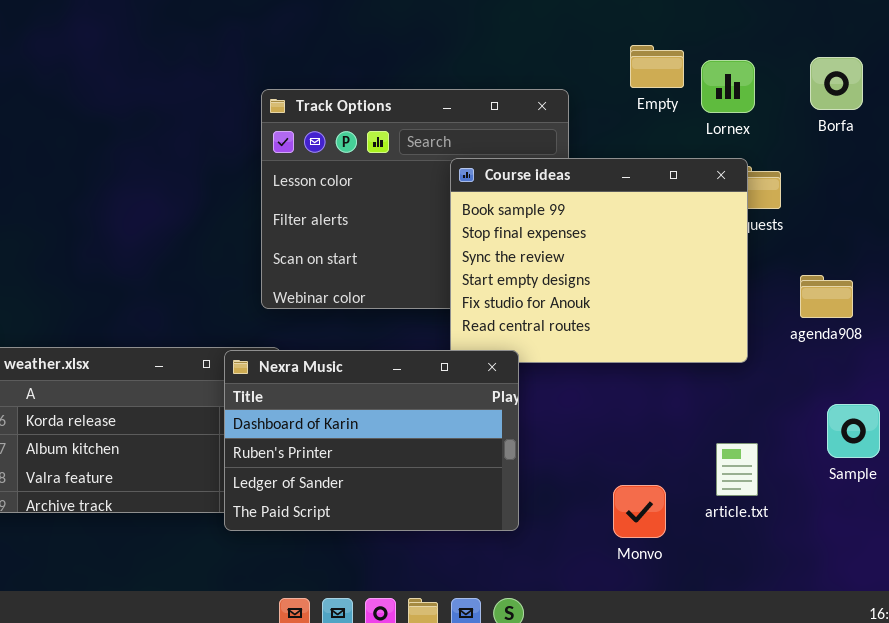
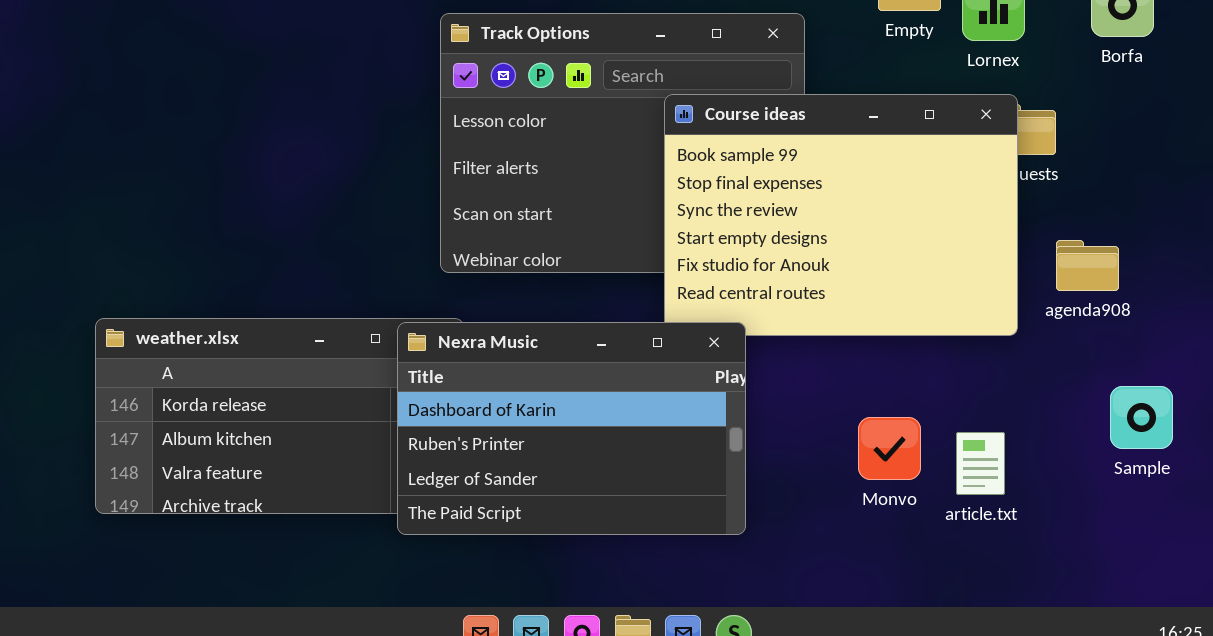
agenda908: [800,275,853,318] -> [1056,240,1119,291], moved
article.txt: [716,443,758,496] -> [956,432,1005,495], moved
Monvo: [613,485,666,538] -> [858,417,921,480], moved

